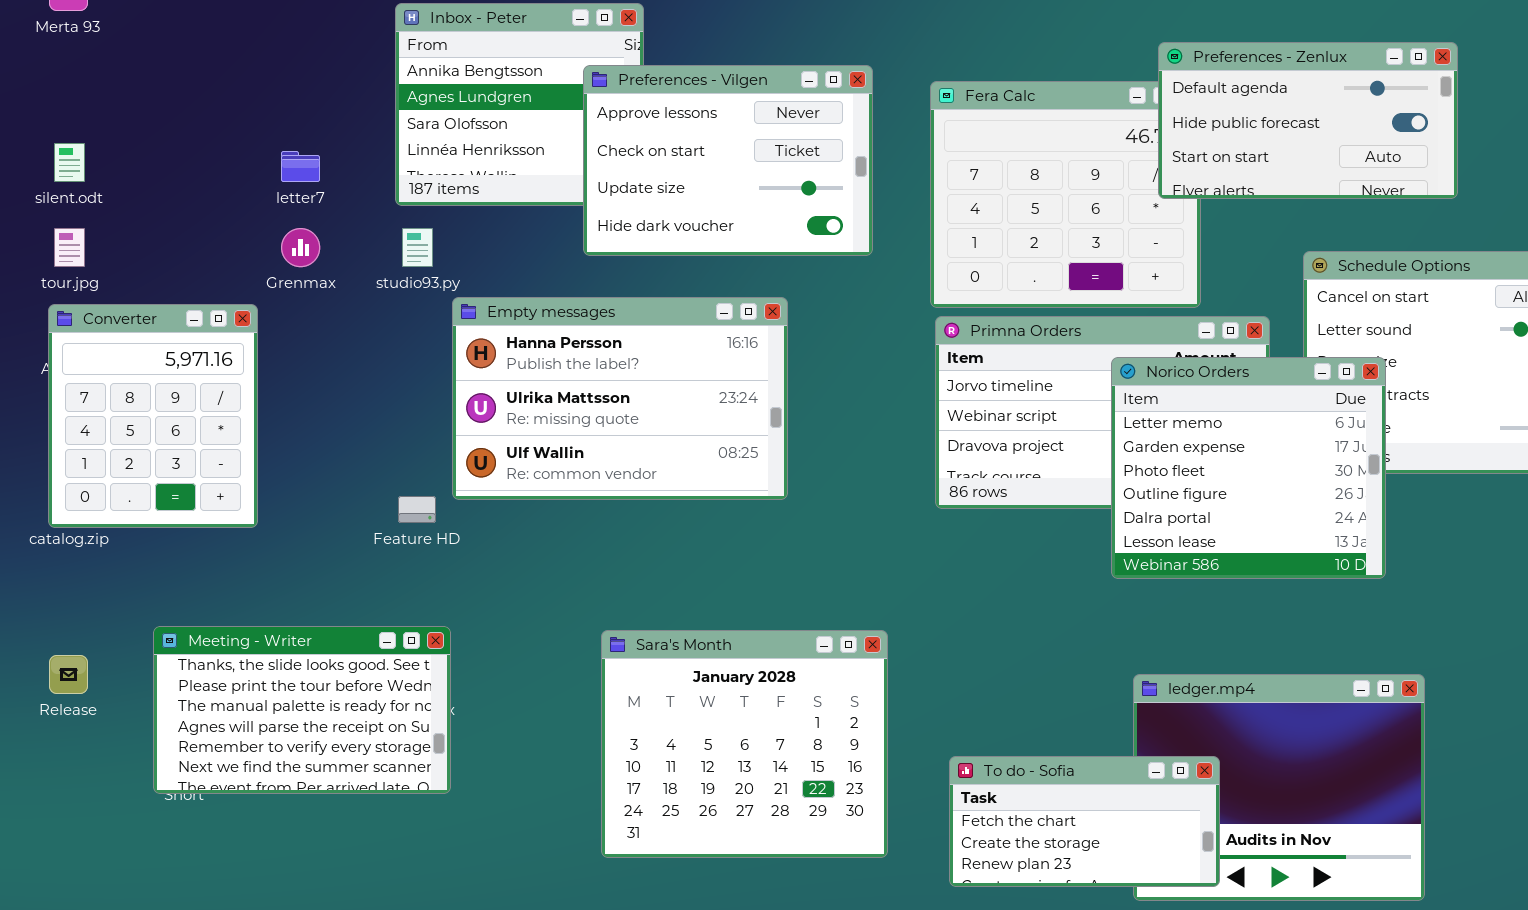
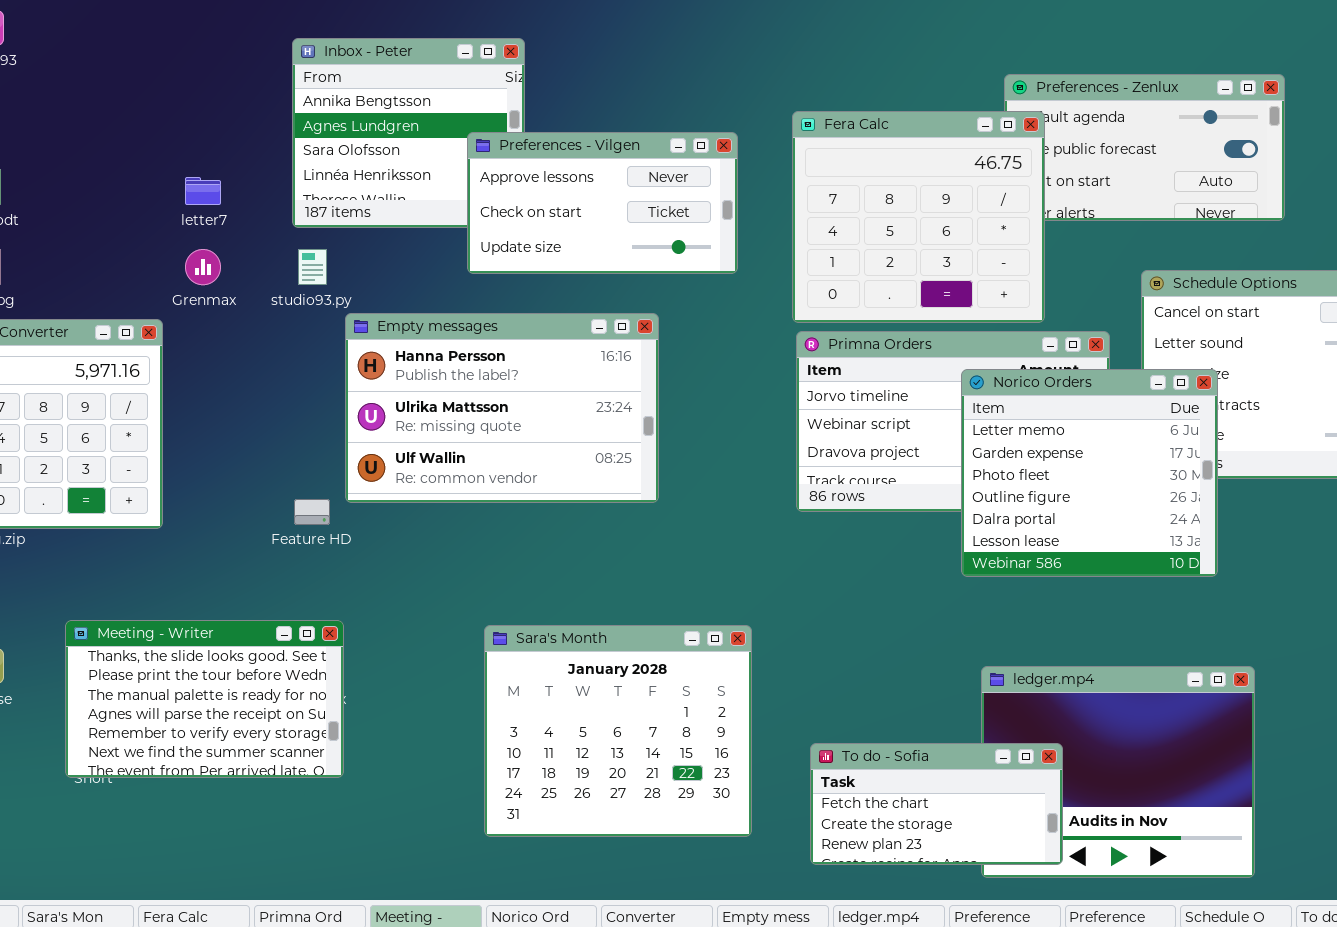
Preferences - Vilgen: [583,65,873,256] -> [467,132,738,274], resized
Fera Calc: [930,81,1201,308] -> [792,111,1045,323], raised

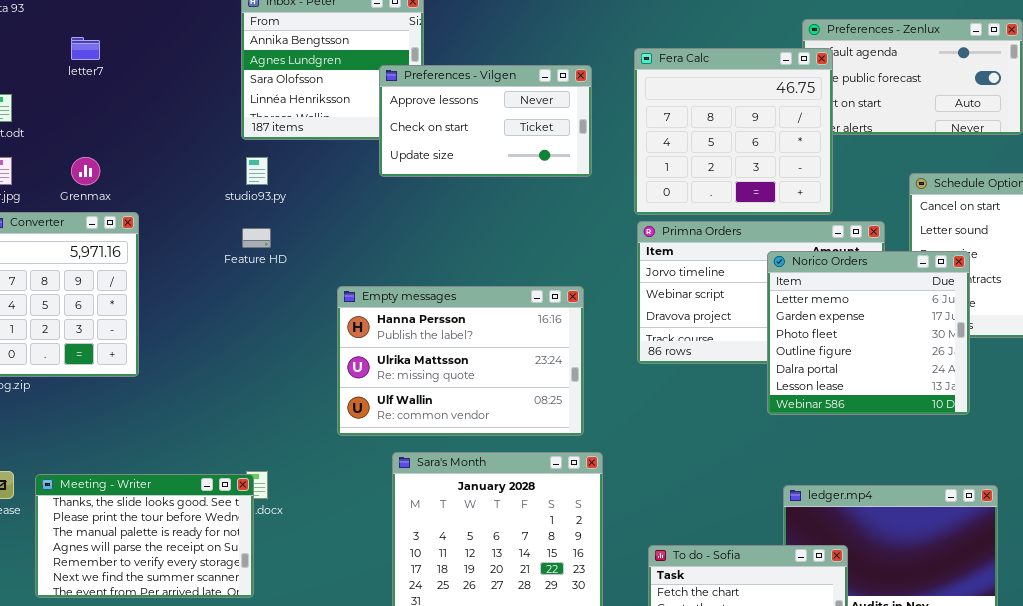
letter7: [185,177,221,205] -> [71,37,100,60], moved
Grenmax: [185,249,221,285] -> [71,157,100,185], moved
Empty messages: [345,313,659,503] -> [337,286,584,436], moved
Feature HD: [294,499,330,525] -> [242,228,271,248], moved
Meeting - Writer: [65,620,344,778] -> [35,474,254,598], moved

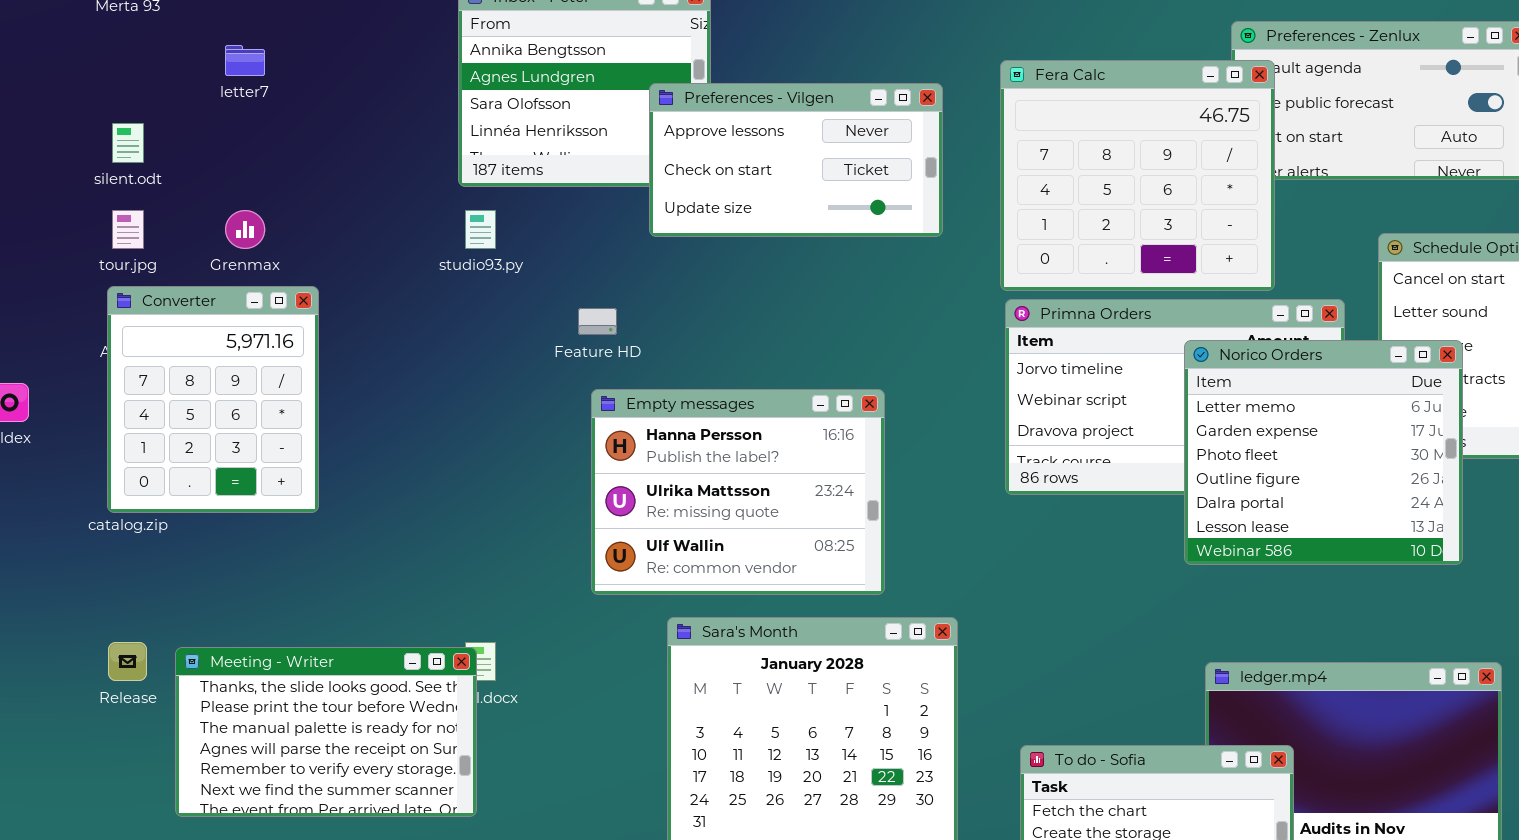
Feature HD: [242,228,271,248] -> [578,308,617,335], moved
Empty messages: [337,286,584,436] -> [591,389,885,595], resized

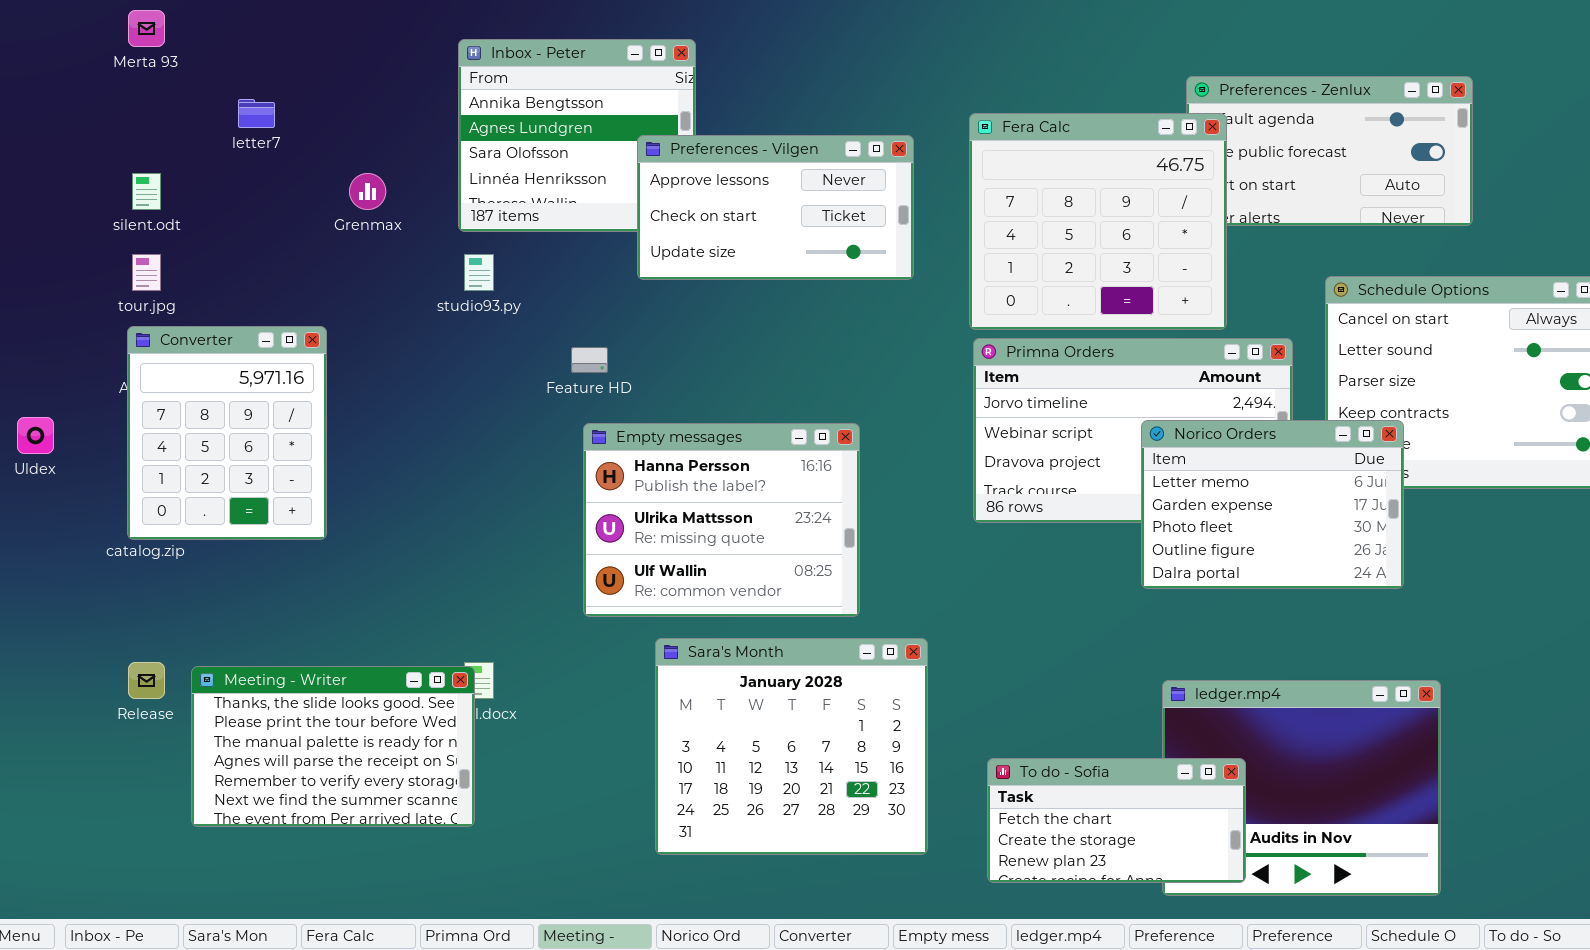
Grenmax: [225,210,265,249] -> [349,173,386,210], moved
Norico Orders: [1184,340,1463,565] -> [1141,420,1404,589], resized

